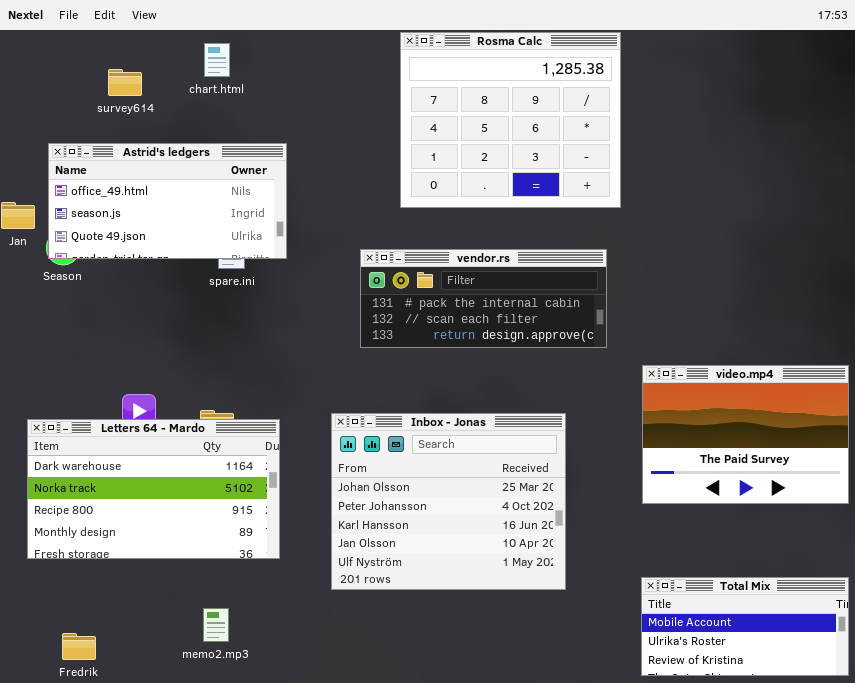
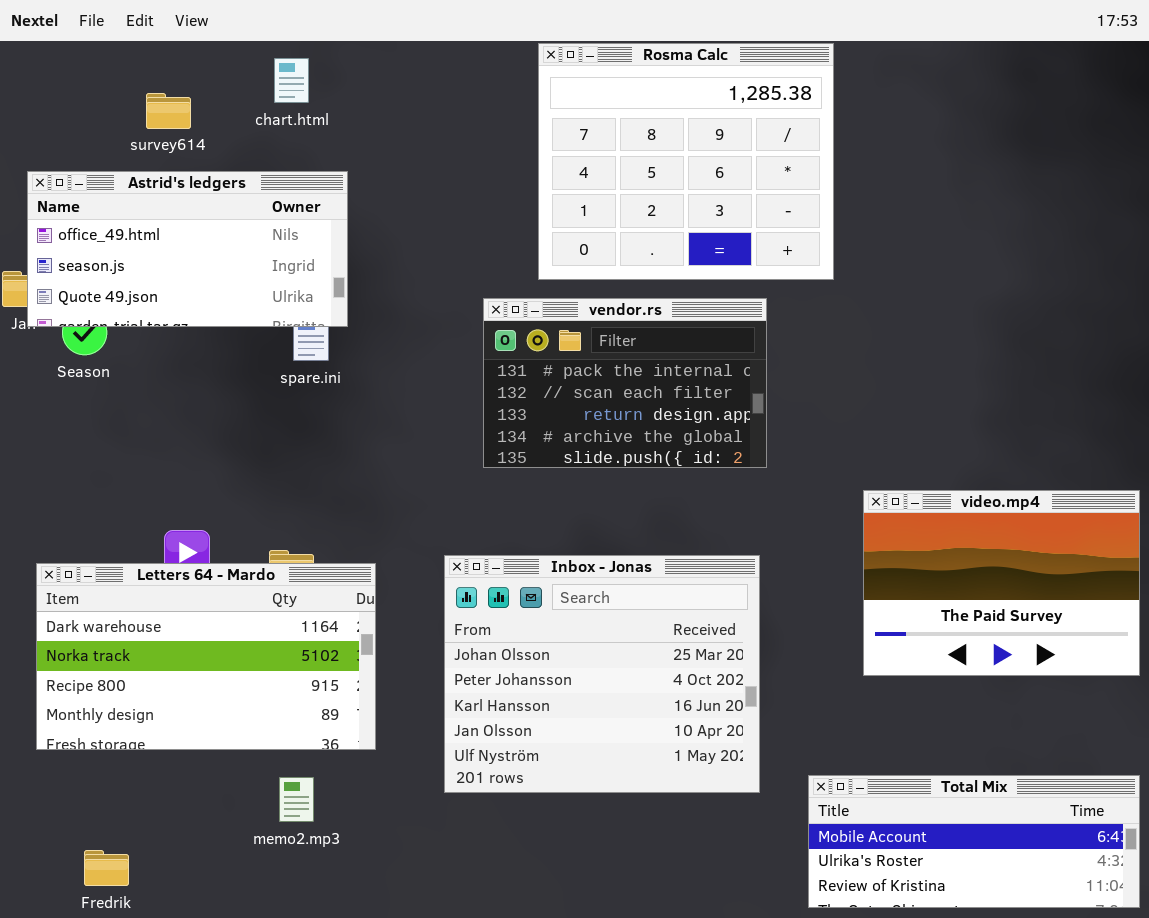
Astrid's ledgers: [48,143,287,259] -> [27,171,348,327], moved
vendor.rs: [360,249,607,348] -> [483,298,767,468], resized
Total Mix: [641,577,849,676] -> [808,775,1140,908], resized
memo2.mp3: [203,608,229,642] -> [279,777,314,822], moved

